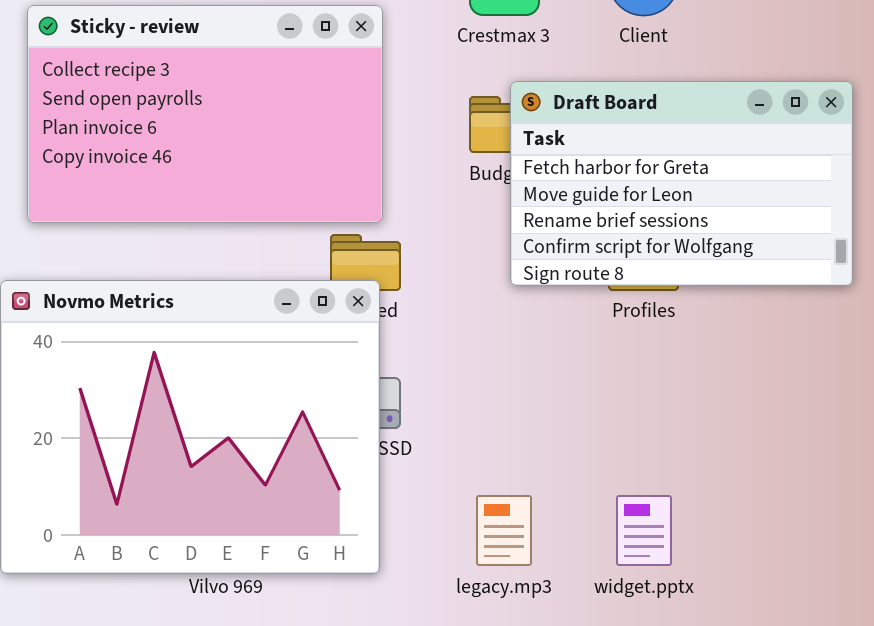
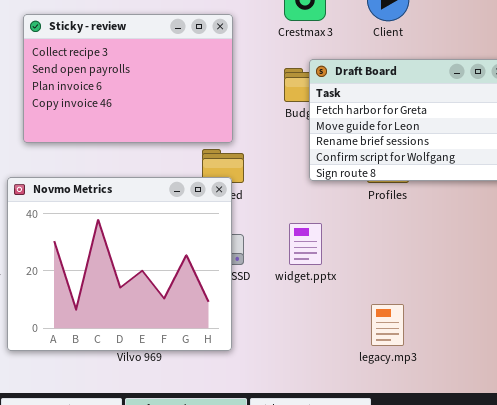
legacy.mp3: [476,495,532,566] -> [371,304,404,346], moved
widget.pptx: [616,495,672,566] -> [289,223,322,265], moved

